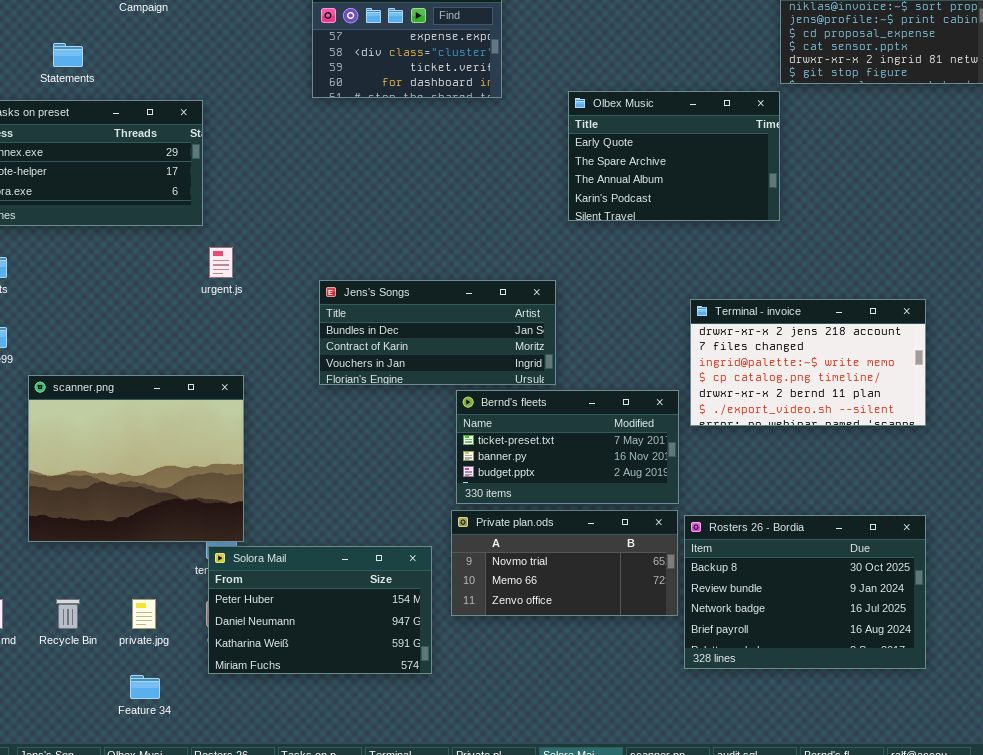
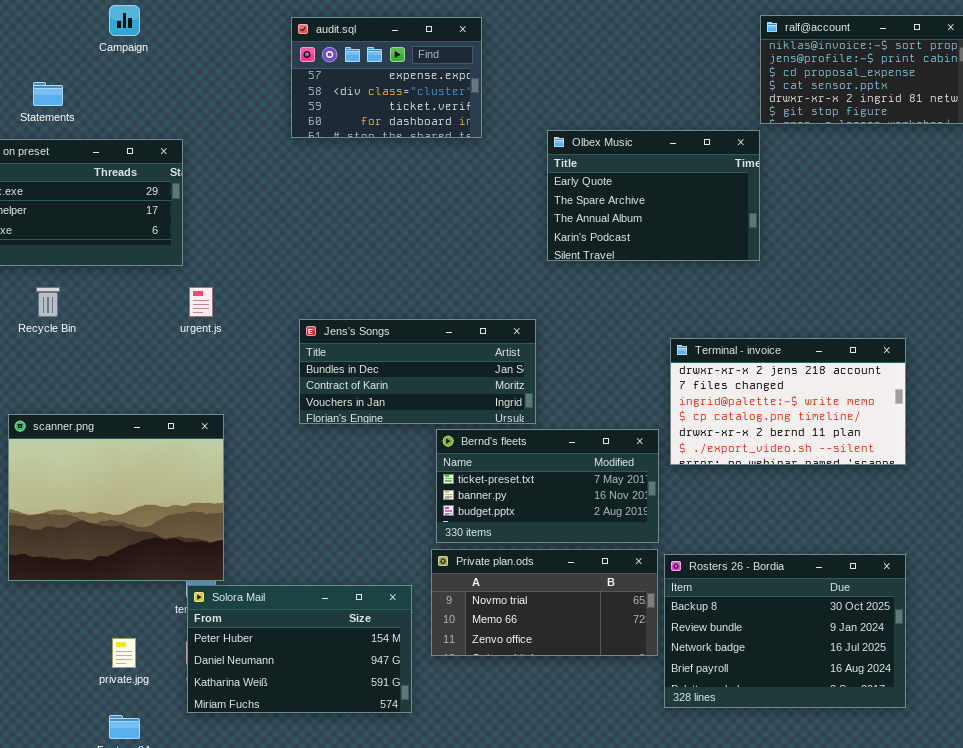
Recycle Bin: [56,599,80,629] -> [36,287,60,317], moved

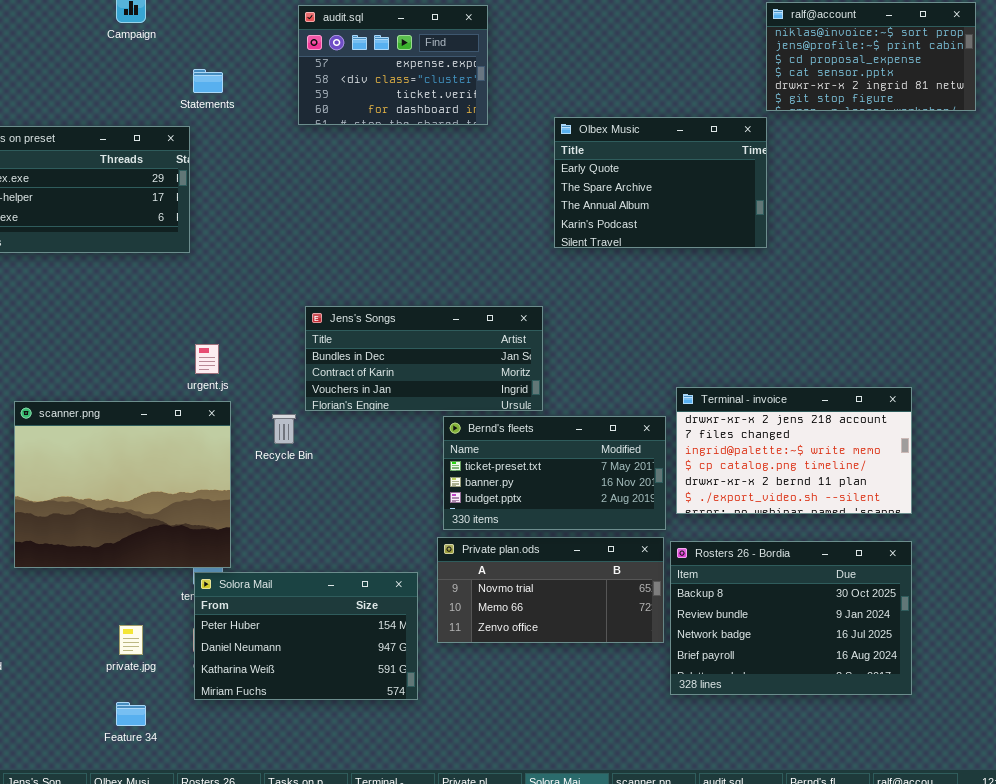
Statements: [33,82,63,106] -> [193,69,223,93], moved
Recycle Bin: [36,287,60,317] -> [272,414,296,444], moved
urgent.js: [189,287,213,317] -> [195,344,219,374], moved
Terminal - invoice: [670,338,906,465] -> [676,387,912,514], moved

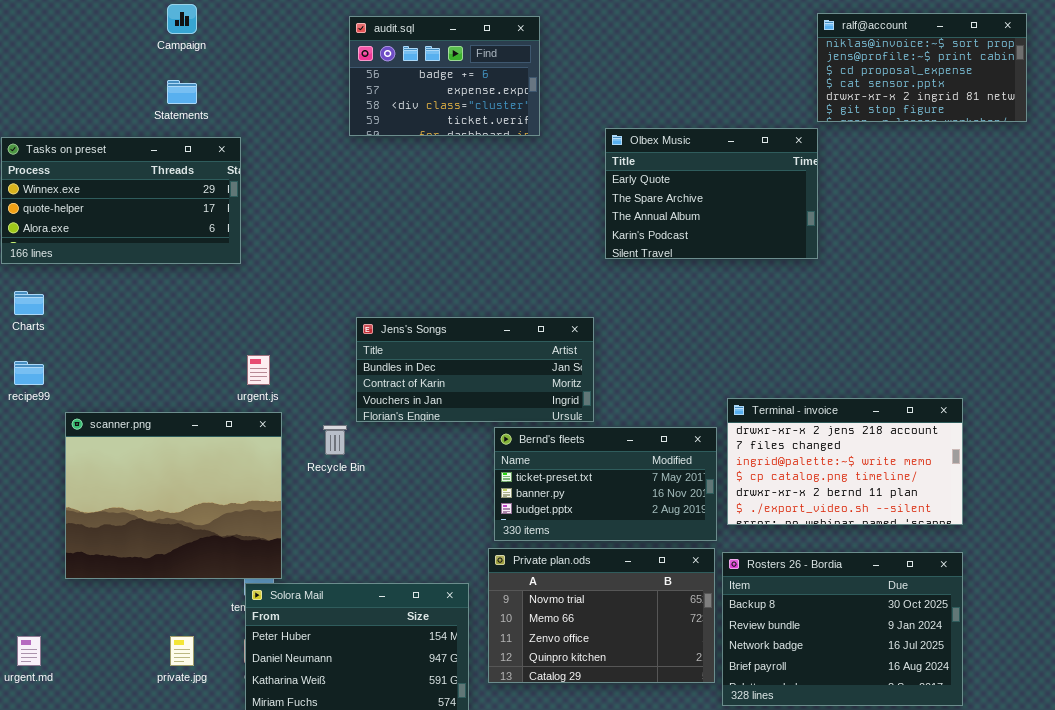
audit.sql: [298,5,488,125] -> [349,16,540,136], scrolled up 1 row
Statements: [193,69,223,93] -> [167,80,197,104], moved
Private plan.ods: [437,537,664,643] -> [488,548,715,683], resized

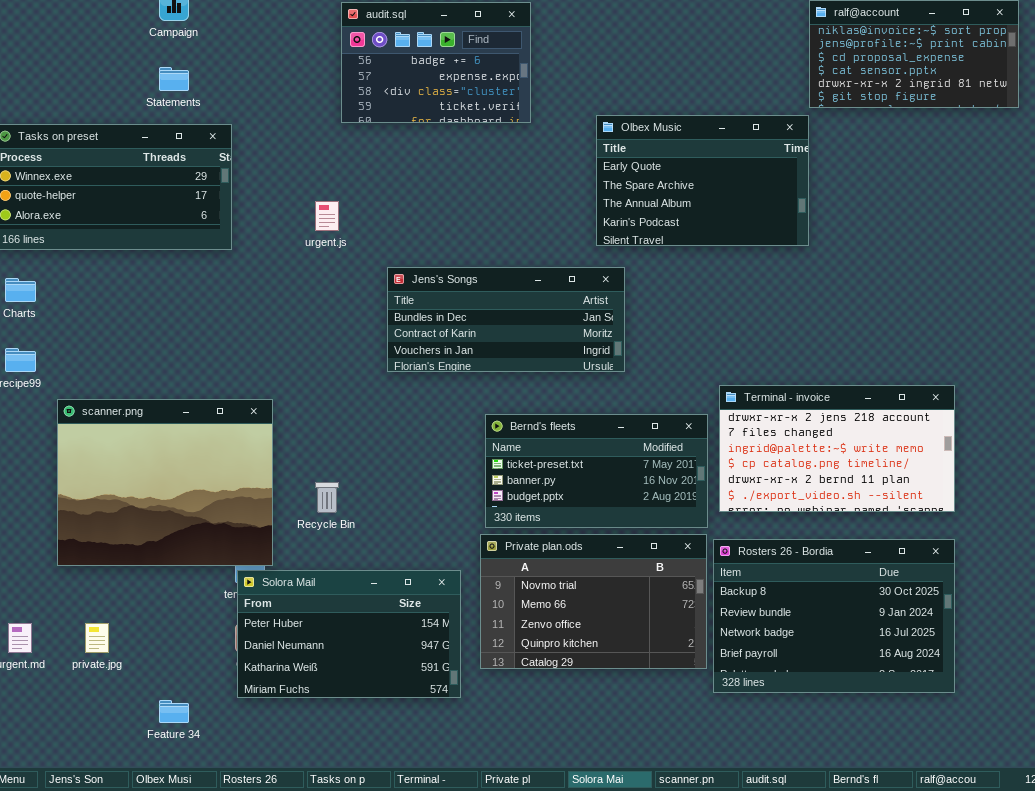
Jens's Songs: [356,317,594,422] -> [387,267,625,372], moved
urgent.js: [247,355,270,385] -> [315,201,339,231], moved
Recycle Bin: [323,425,347,455] -> [315,482,339,513], moved
private.jpg: [170,636,194,666] -> [85,623,109,653], moved

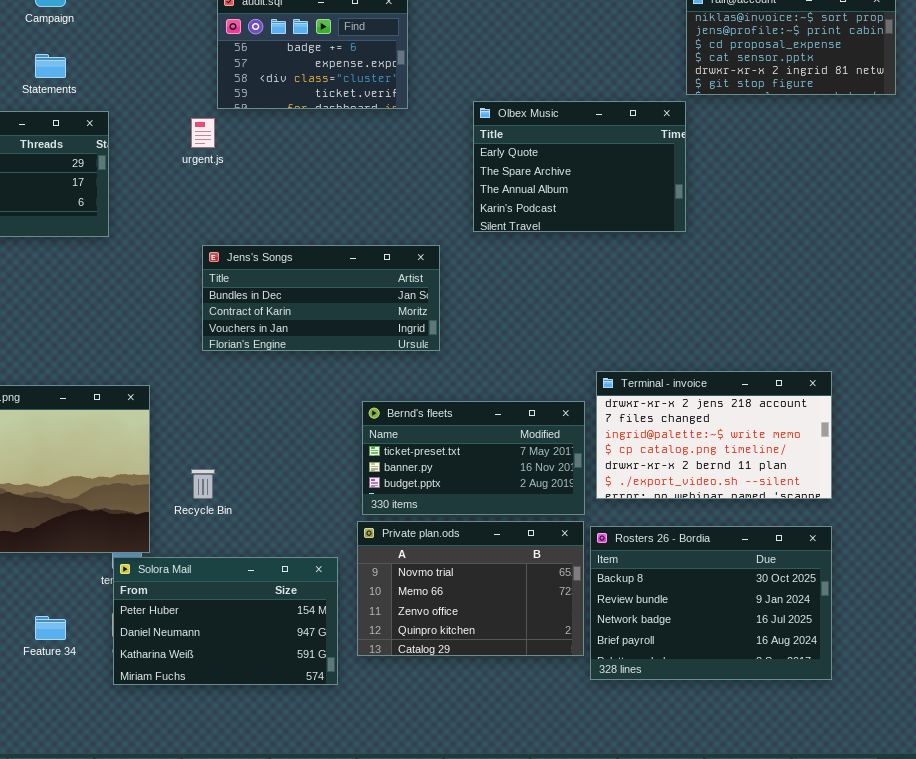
urgent.js: [315,201,339,231] -> [191,118,215,148], moved
Jens's Songs: [387,267,625,372] -> [202,245,440,351], moved
Feature 34: [159,700,189,723] -> [35,616,66,640], moved

